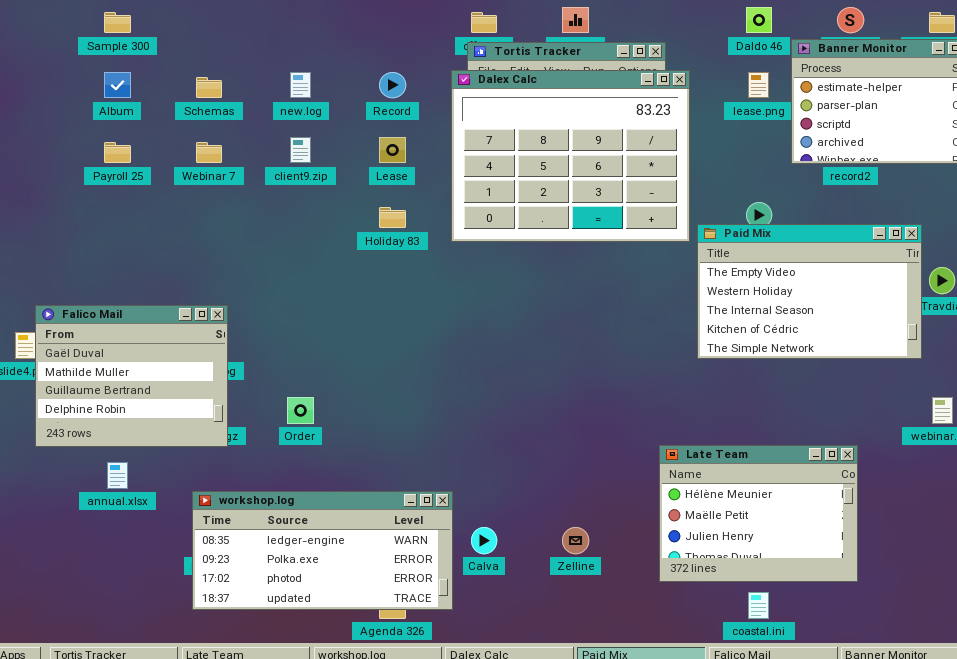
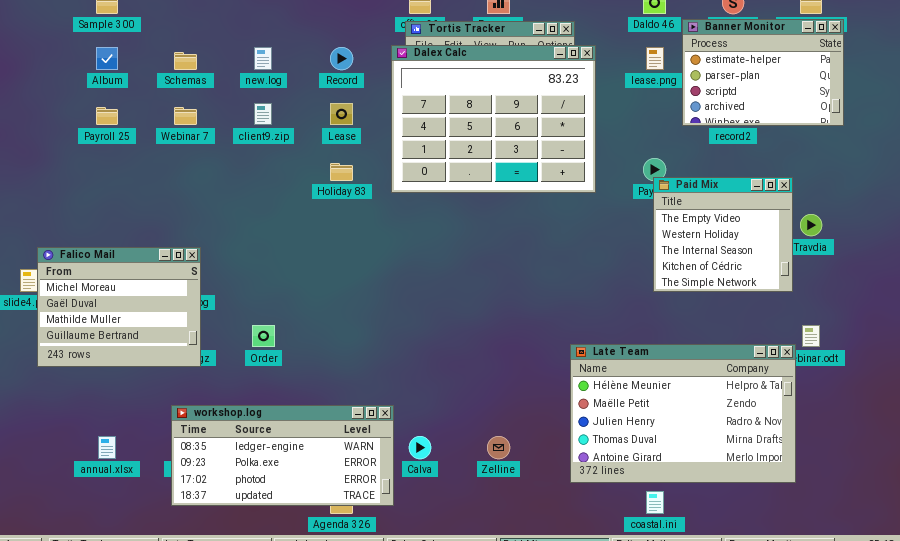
Paid Mix: [697,224,922,359] -> [653,177,793,292], resized
Falico Mail: [35,305,228,447] -> [37,247,201,367], scrolled up 1 row
Late Team: [659,445,858,582] -> [570,344,796,483], resized
annual.xlsx: [107,462,128,489] -> [98,436,116,459], moved

